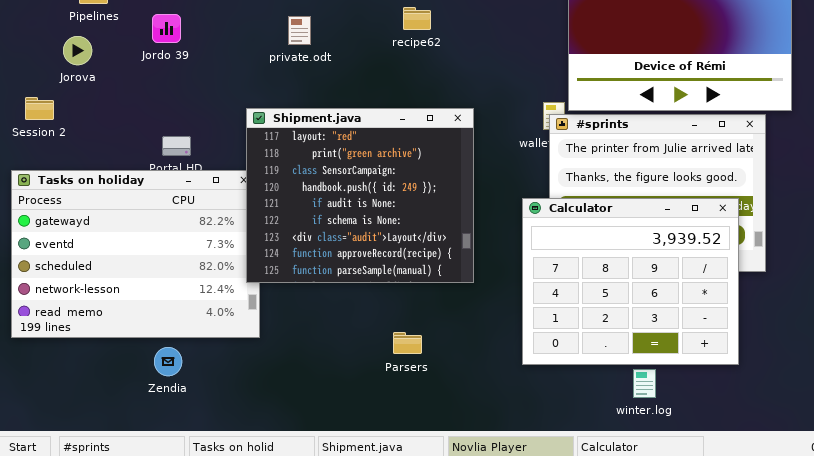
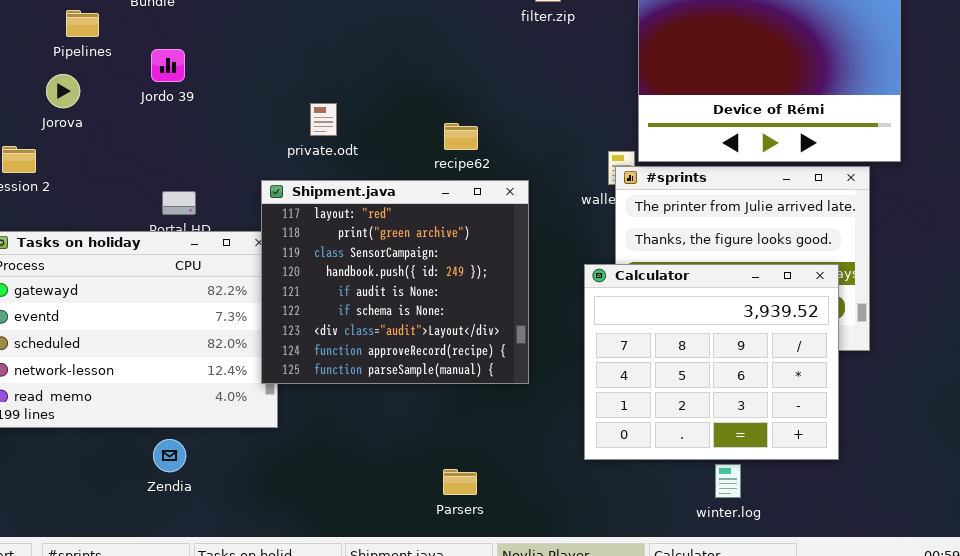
recipe62: [403,7,431,30] -> [444,123,478,150], moved
private.odt: [288,16,311,45] -> [310,103,337,136], moved
Shipment.java: [246,108,474,283] -> [261,180,529,384], moved
Parsers: [393,332,422,354] -> [443,469,477,495], moved

